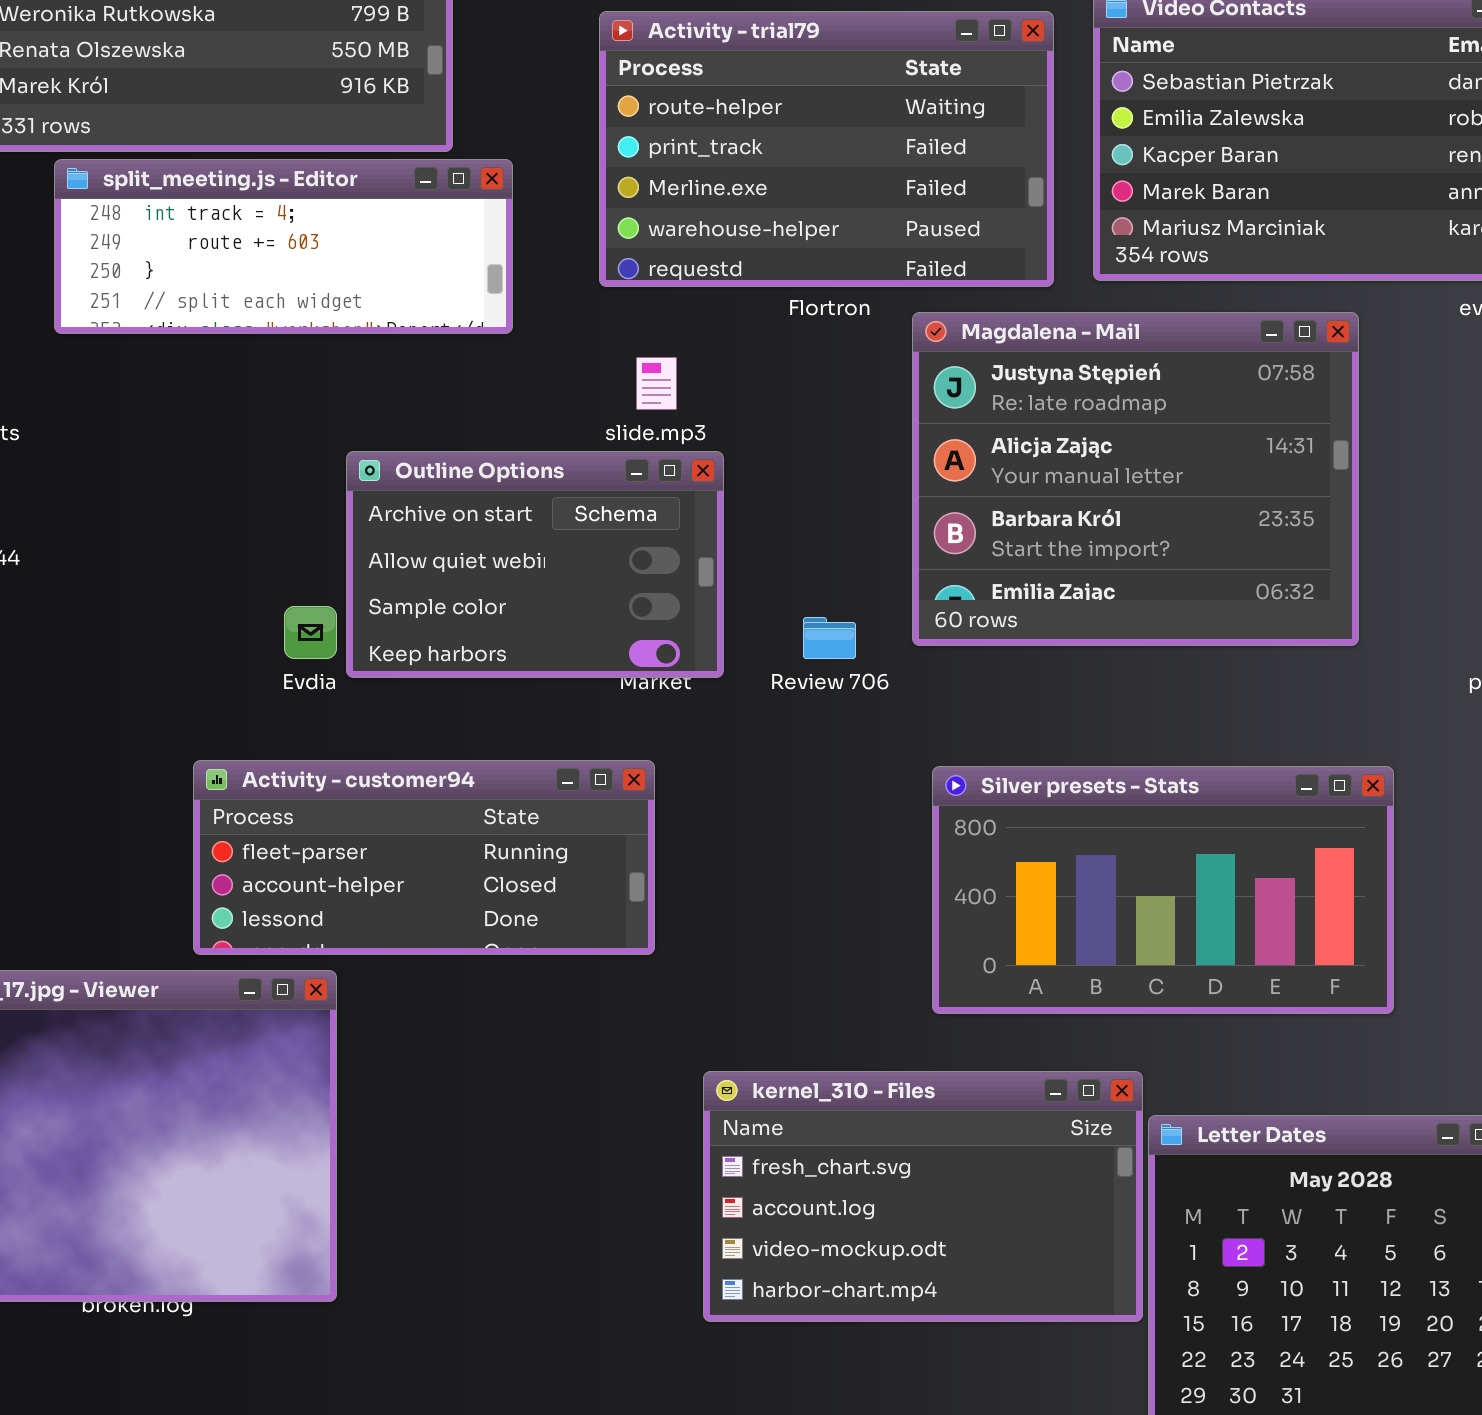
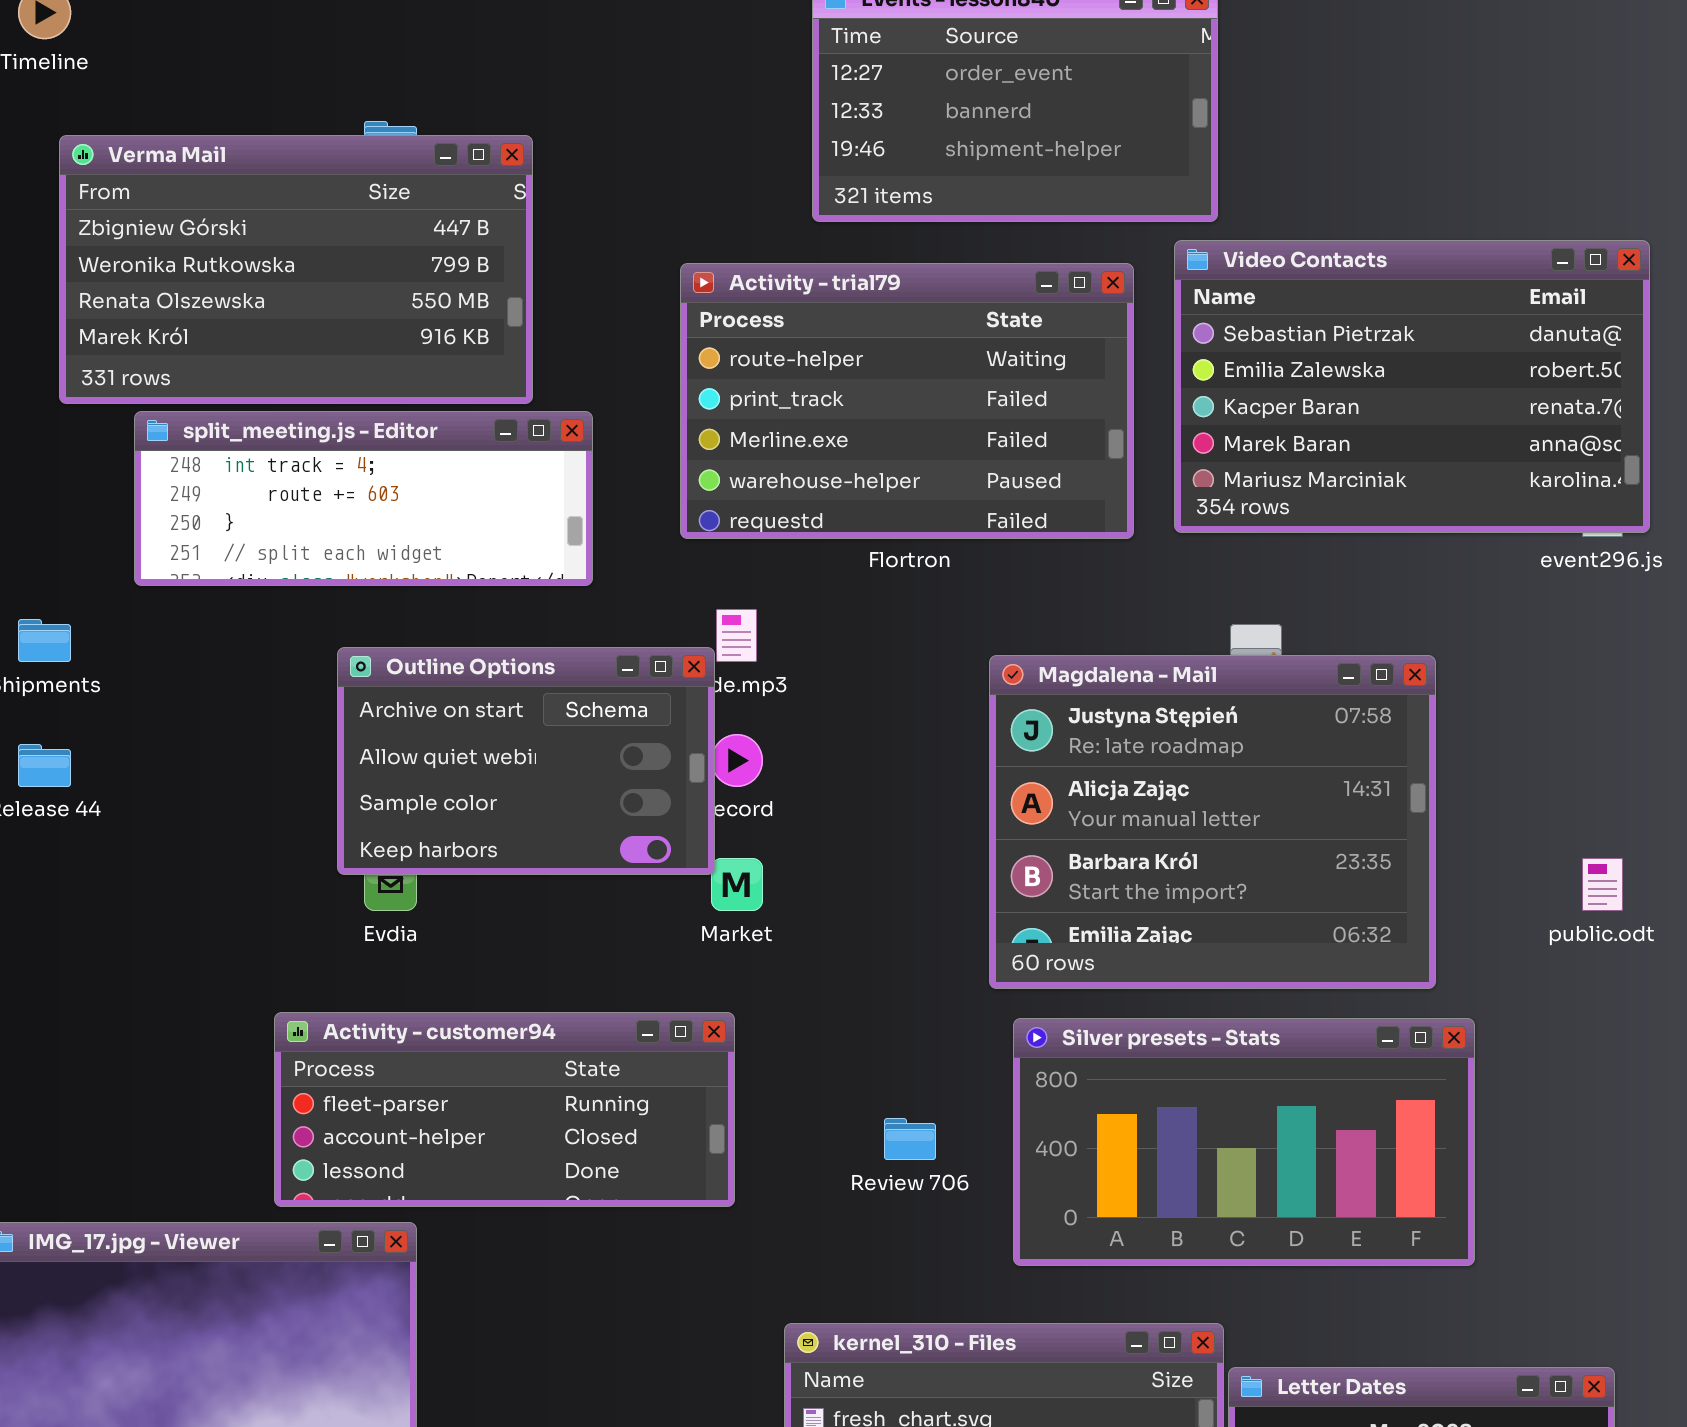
Magdalena - Mail: [912,312,1359,646] -> [989,655,1436,989], moved
Outline Options: [346,451,724,678] -> [337,647,715,875], moved
Review 706: [803,617,856,659] -> [884,1118,936,1160], moved

